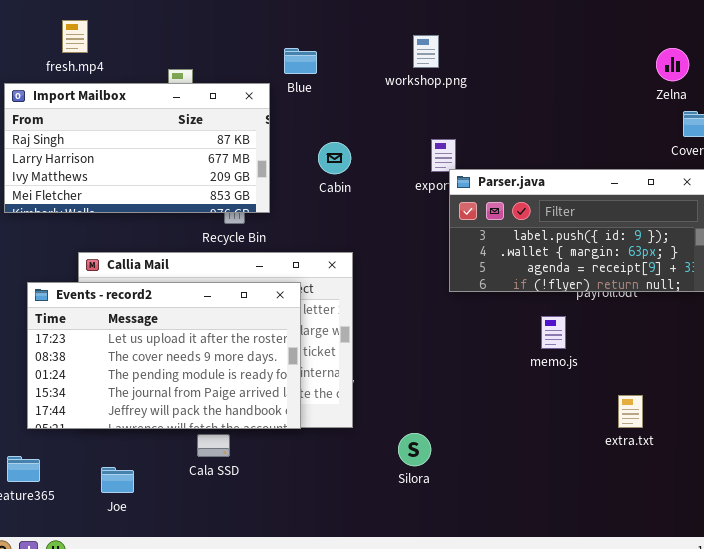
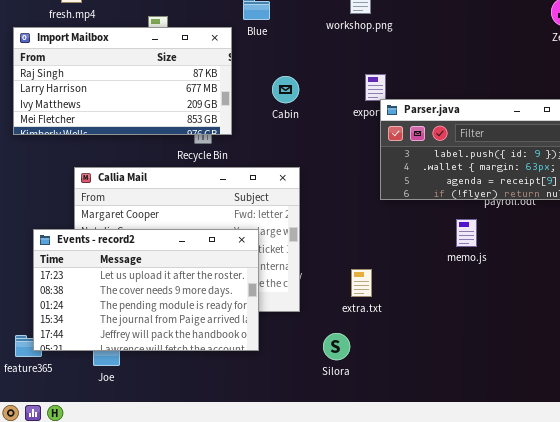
Events - record2: [27,282,301,429] -> [33,229,259,351], moved
extra.txt: [618,395,643,428] -> [351,269,372,297], moved
Silora: [398,433,431,466] -> [323,333,350,360], moved

